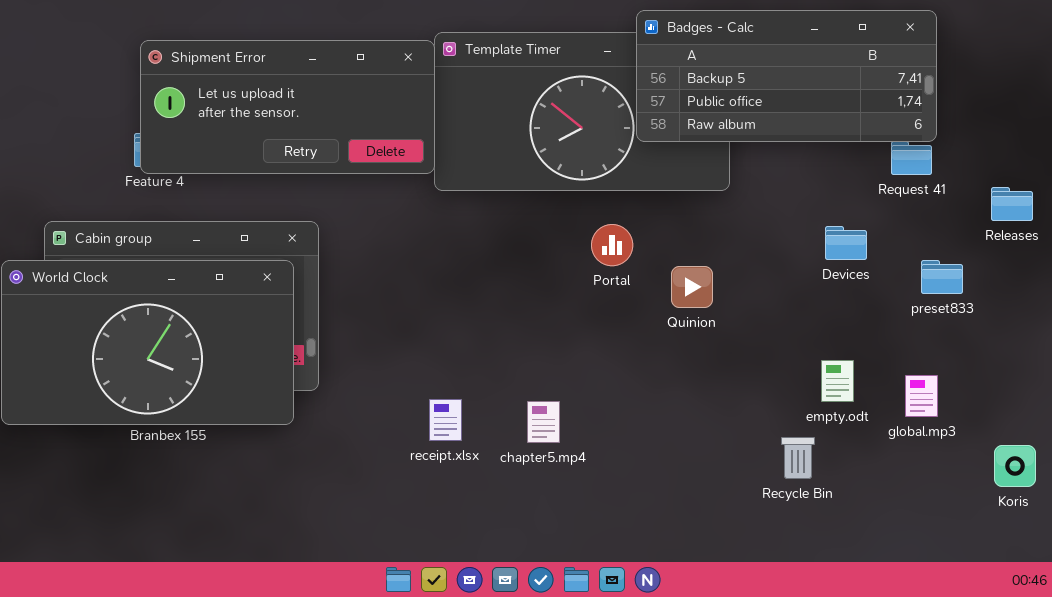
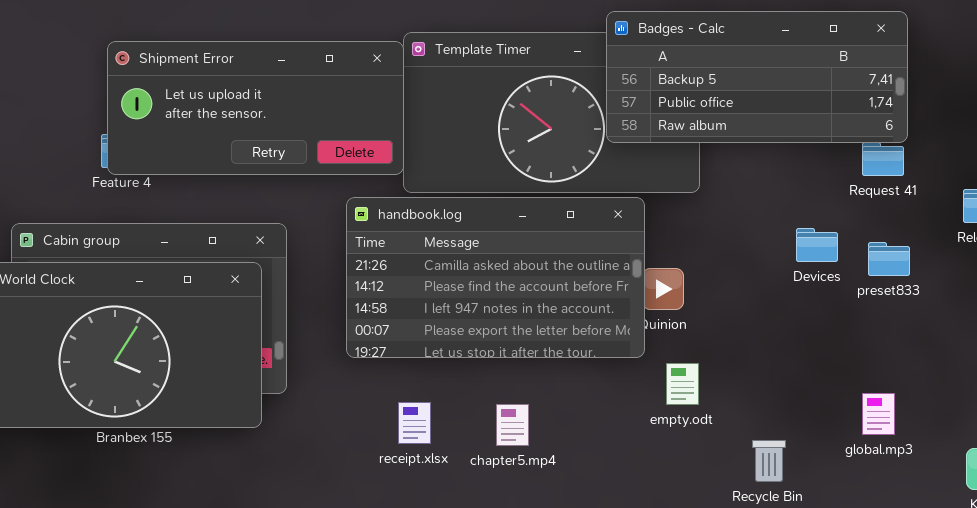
handbook.log: none -> [346,197,645,358], opened
preset833: [921,260,963,294] -> [868,242,910,276], moved
empty.odt: [821,360,854,402] -> [666,363,699,405], moved
global.mp3: [905,375,938,417] -> [862,393,895,435], moved

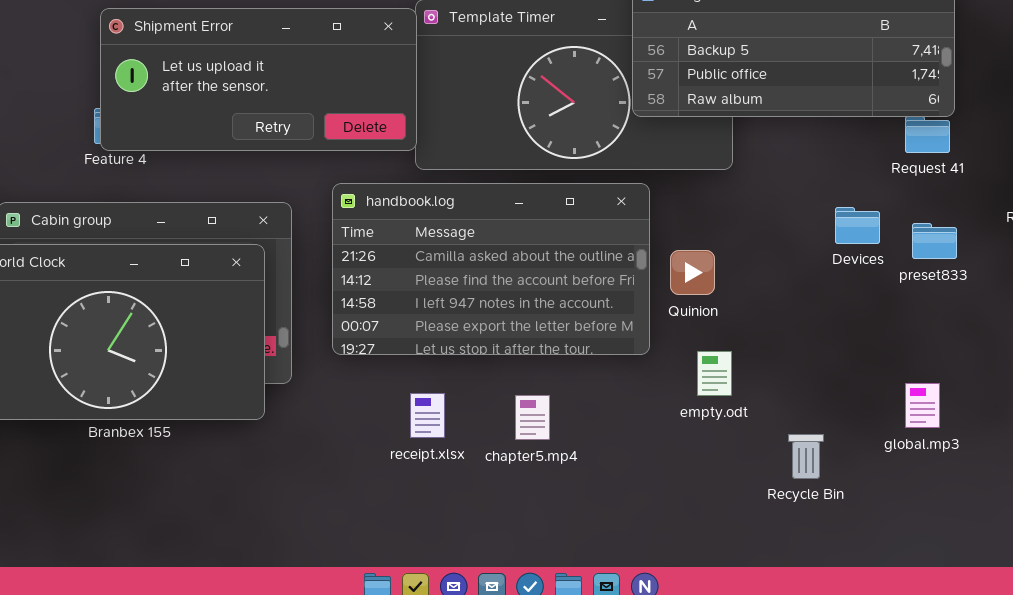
handbook.log: [346,197,645,358] -> [332,183,650,355], moved

